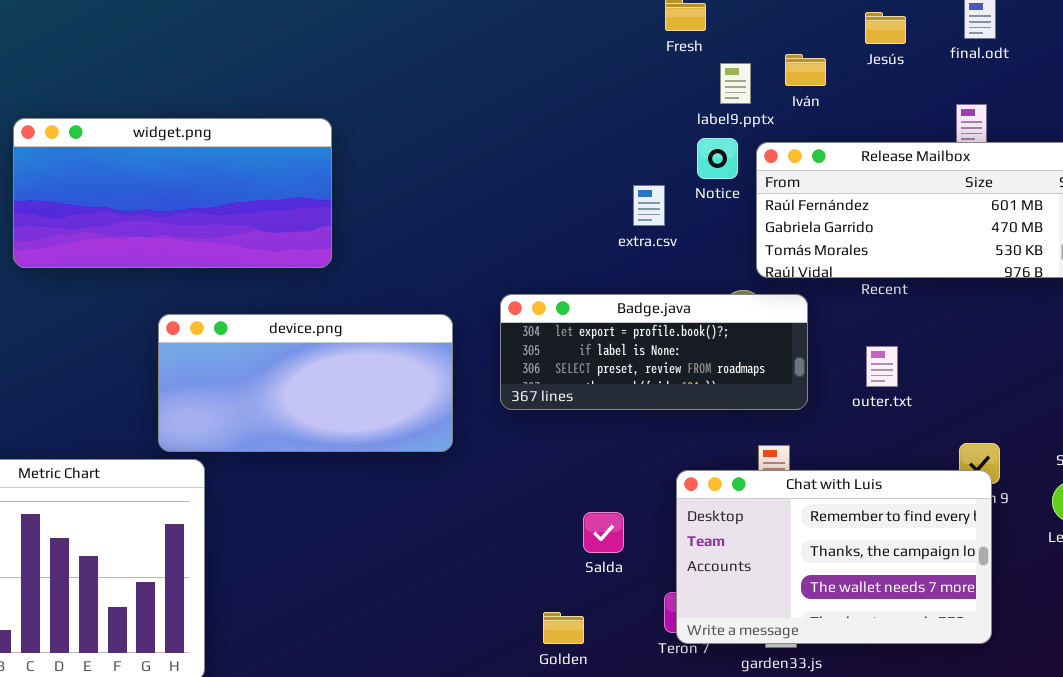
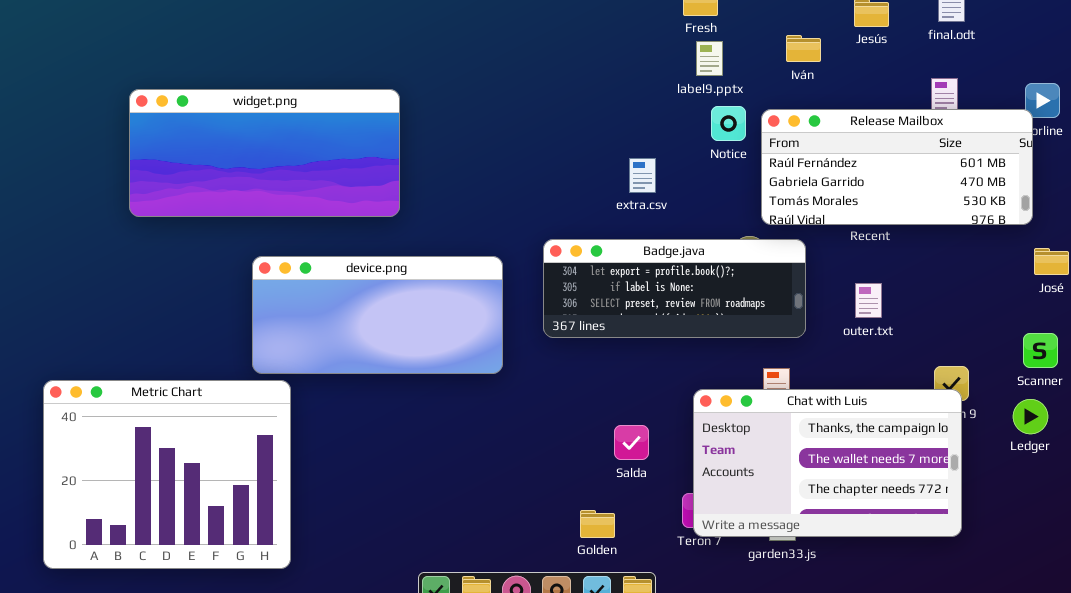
label9.pptx: [720,63,751,104] -> [696,41,723,76], moved
extra.csv: [633,185,665,226] -> [629,158,656,193], moved
Chat with Luis: [676,470,992,644] -> [693,389,962,537], scrolled down 1 row

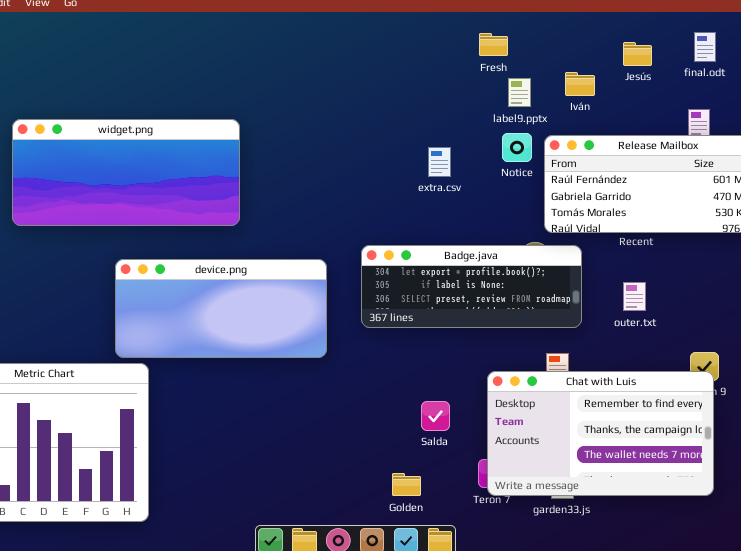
label9.pptx: [696,41,723,76] -> [508,78,531,107], moved
extra.csv: [629,158,656,193] -> [428,147,451,177], moved
Chat with Luis: [693,389,962,537] -> [487,371,714,496], scrolled up 1 row

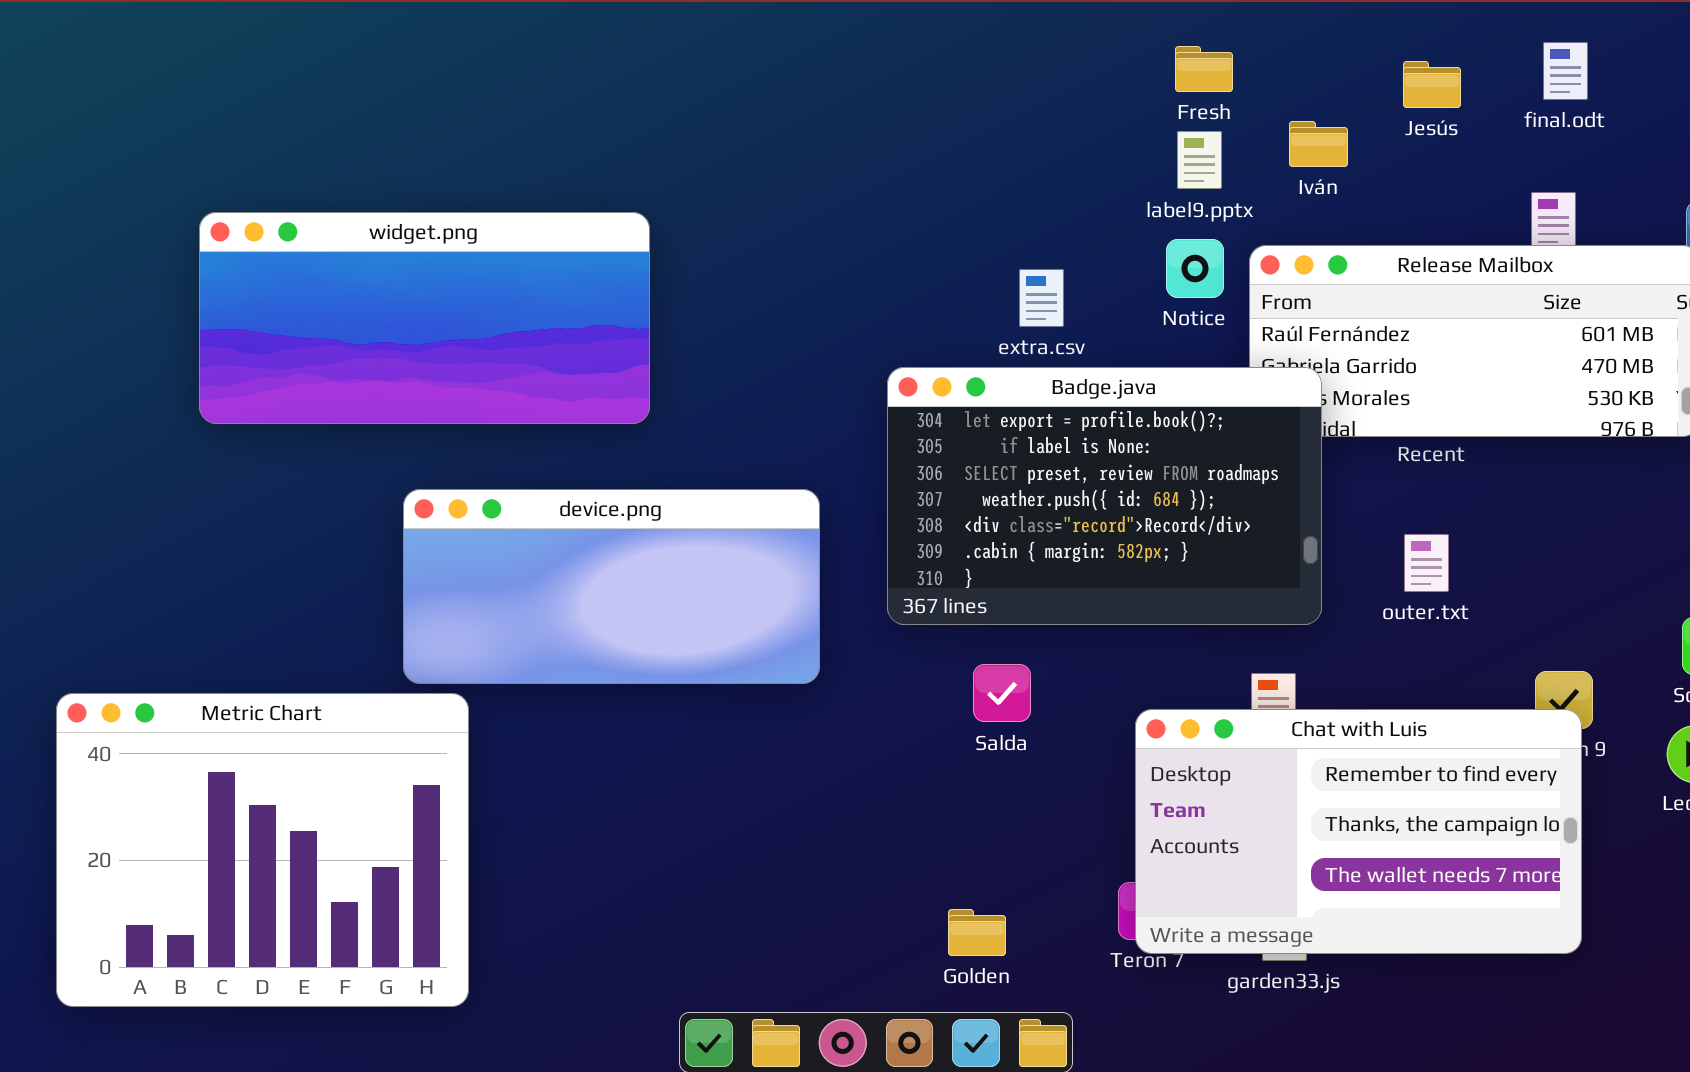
Fresh: [479,33,508,56] -> [1175,46,1233,92], moved
Badge.java: [361,245,582,328] -> [887,367,1322,625], resized
Salda: [421,401,450,431] -> [973,664,1031,722], moved

